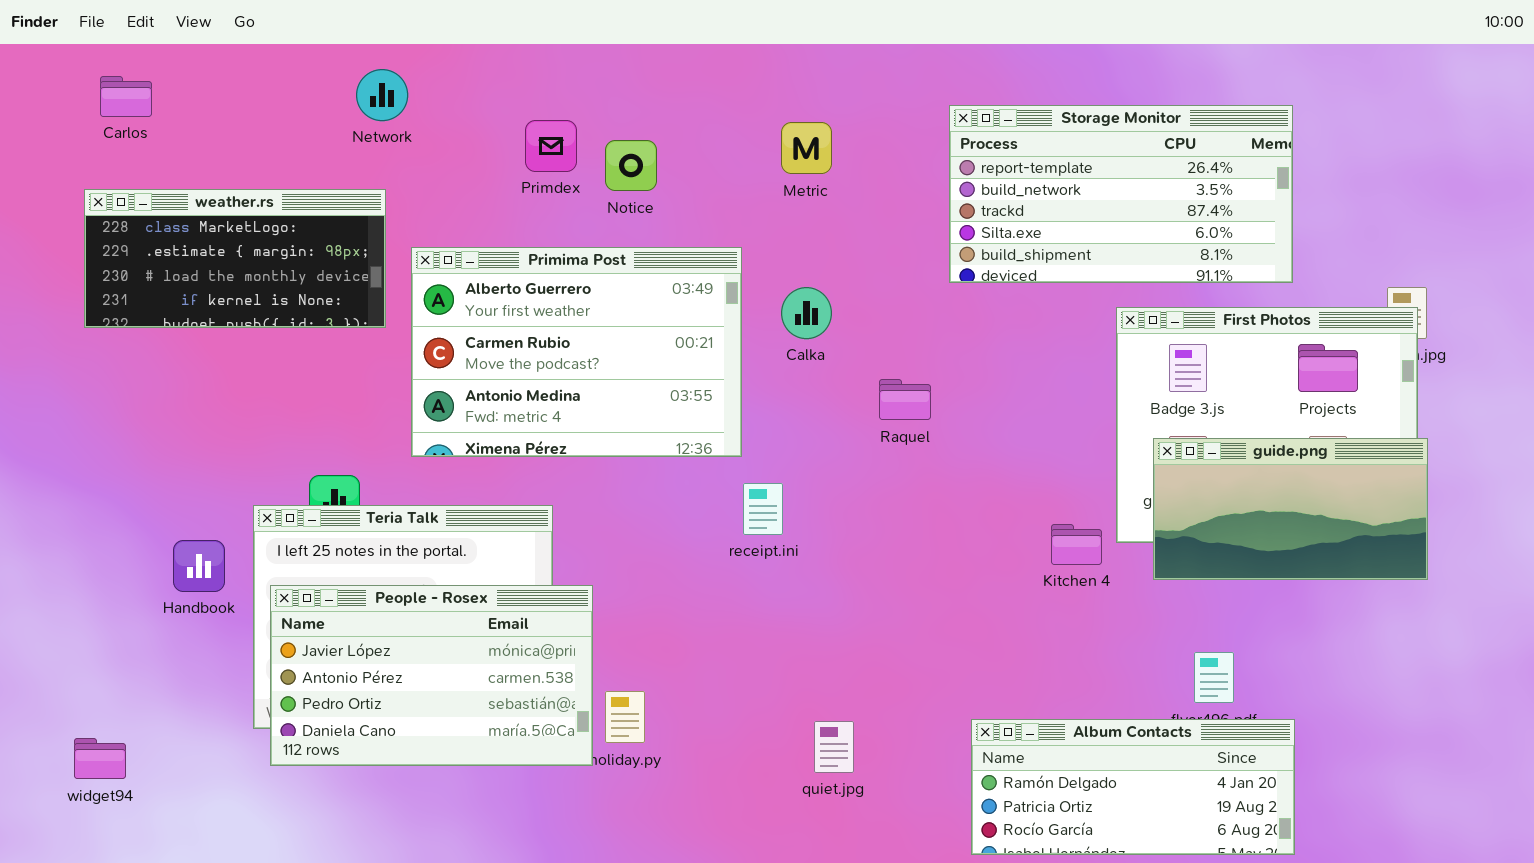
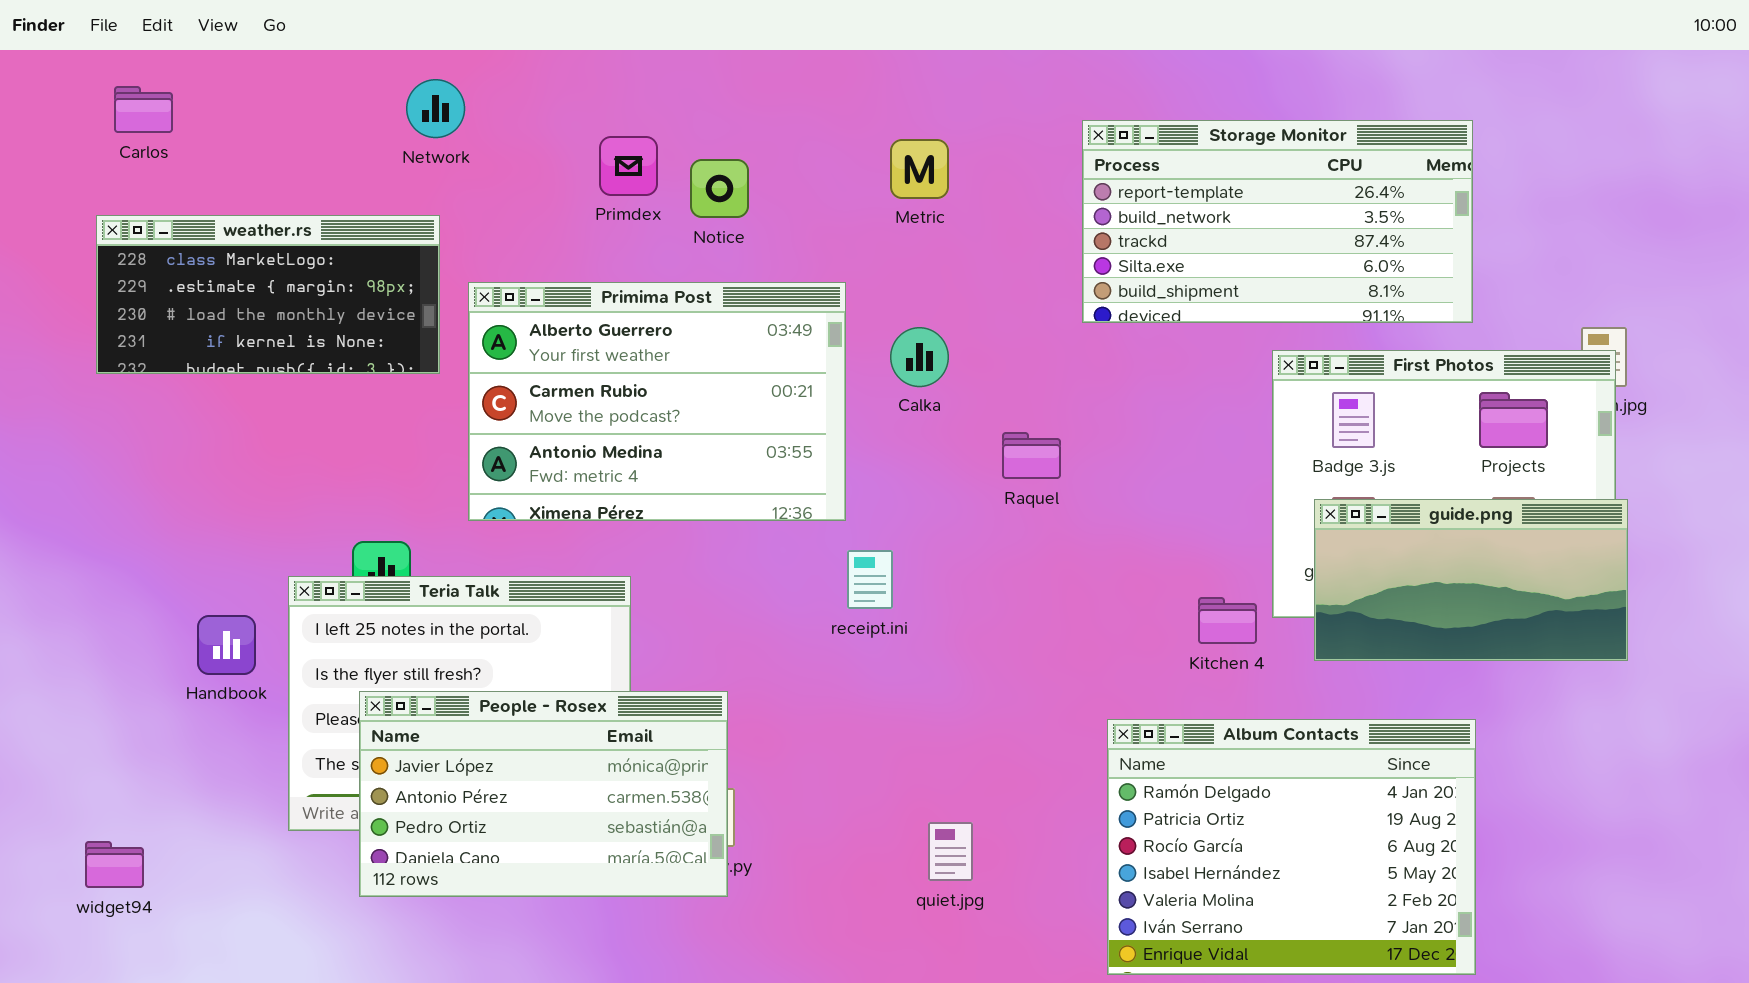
People - Rosex: [270,585,593,766] -> [359,691,728,897], moved
Album Contacts: [971,719,1295,855] -> [1107,719,1476,975], resized

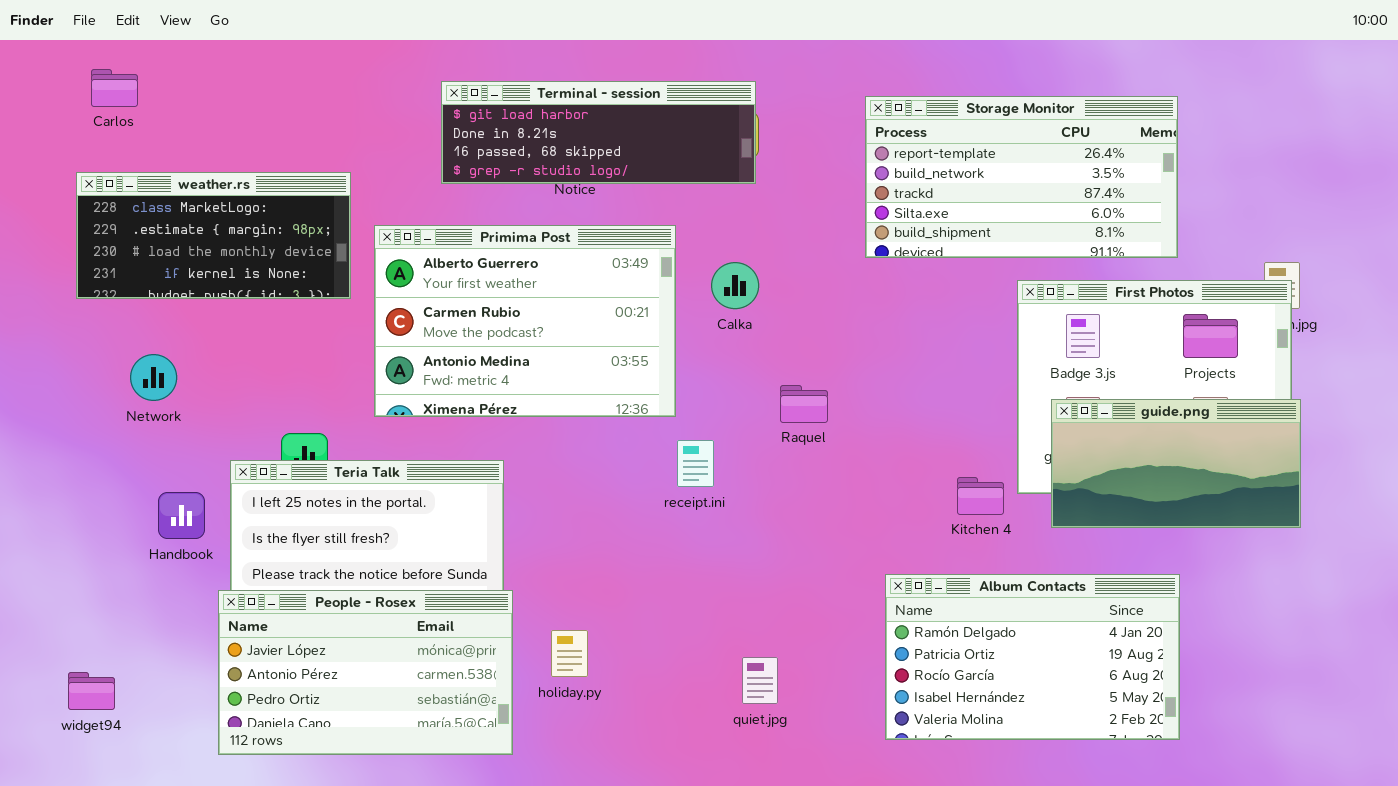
Network: [406,79,465,138] -> [130,354,177,401], moved
Terminal - session: none -> [441,81,756,184], opened
Raquel: [1002,432,1061,479] -> [780,385,828,423], moved
People - Rosex: [359,691,728,897] -> [218,590,513,755], moved
Album Contacts: [1107,719,1476,975] -> [885,574,1180,740], resized

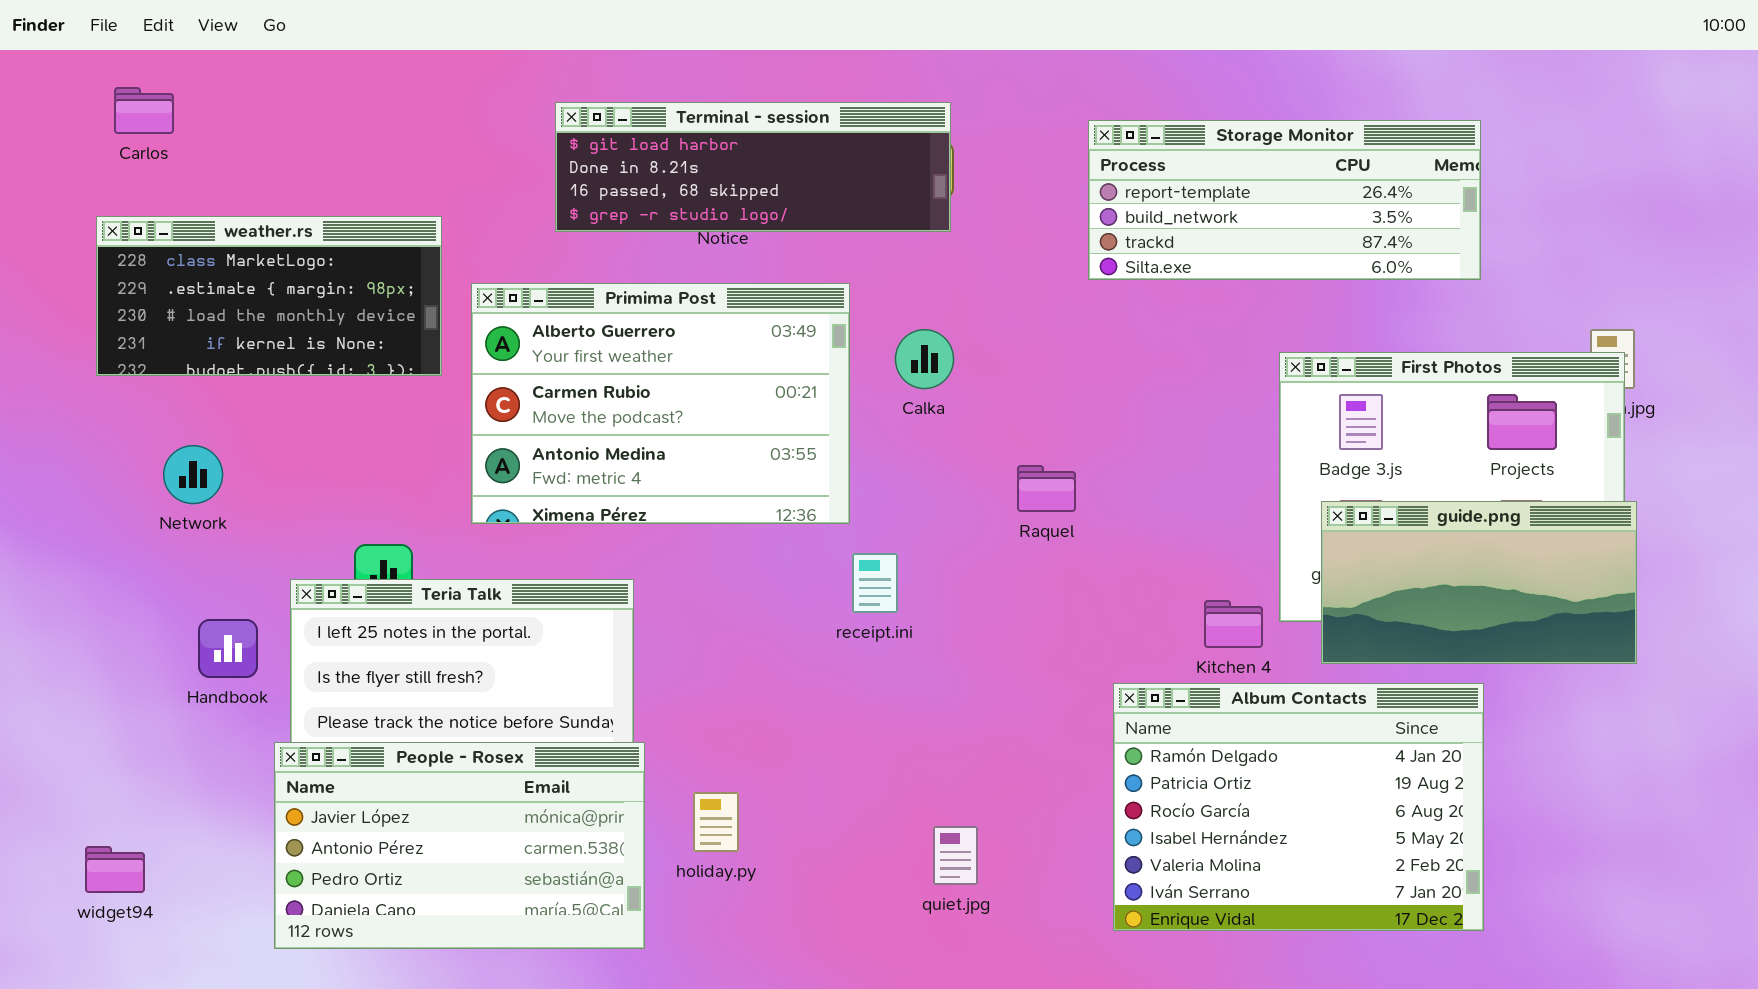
Storage Monitor: [865,96,1178,258] -> [1088,120,1481,280], resized
Raquel: [780,385,828,423] -> [1017,465,1076,512], moved
Album Contacts: [885,574,1180,740] -> [1113,683,1484,931], resized

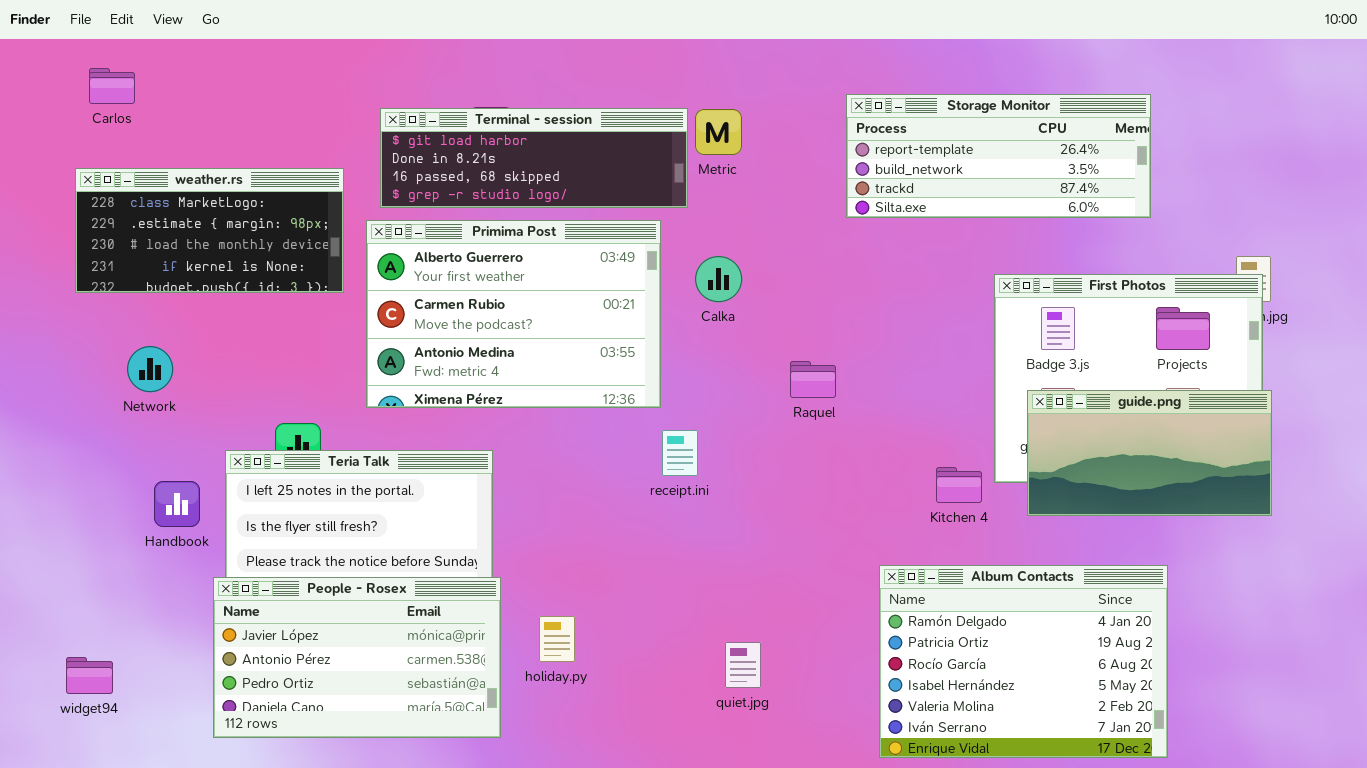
Terminal - session: [555,102,951,232] -> [380,108,688,208], moved
Album Contacts: [1113,683,1484,931] -> [879,565,1168,758], moved

